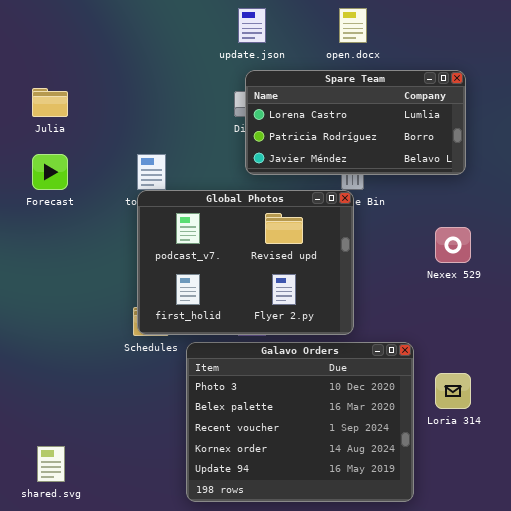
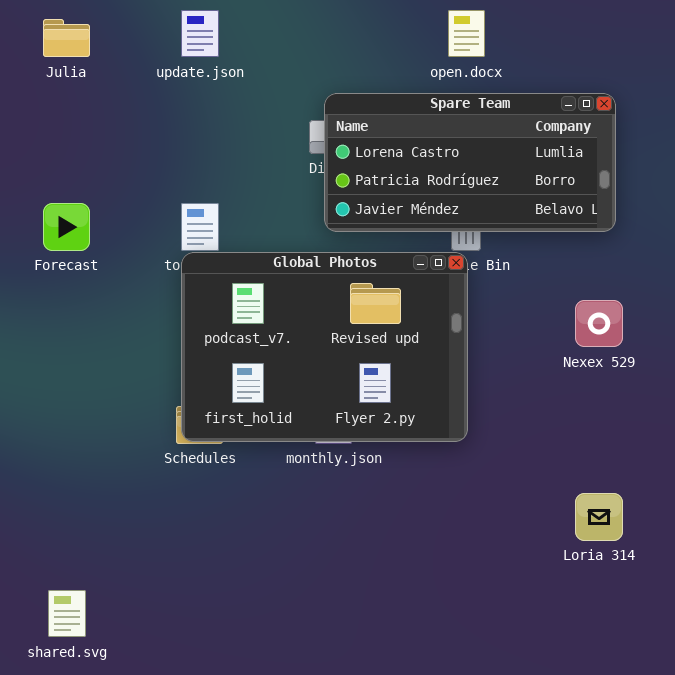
update.json: [238,8,266,43] -> [181,10,219,57], moved
Julia: [32,88,68,117] -> [43,19,90,57], moved
Galavo Orders: [186,342,414,502] -> none, closed

